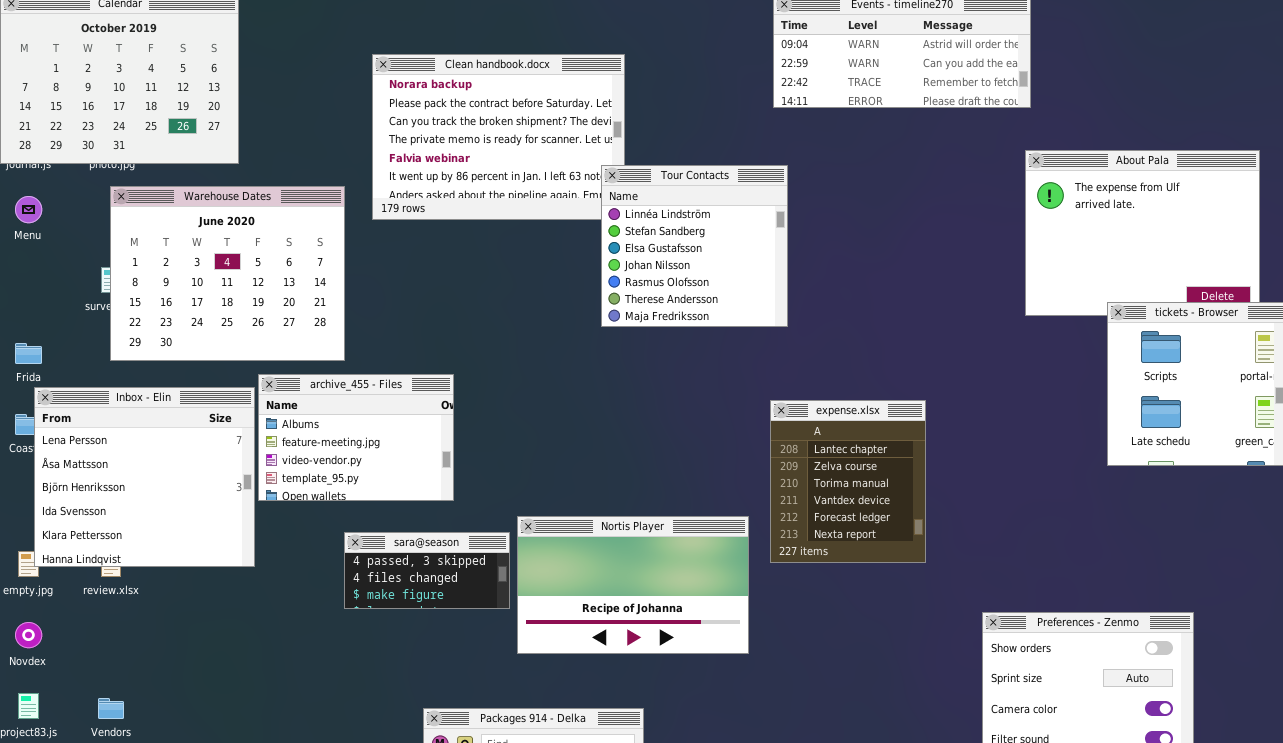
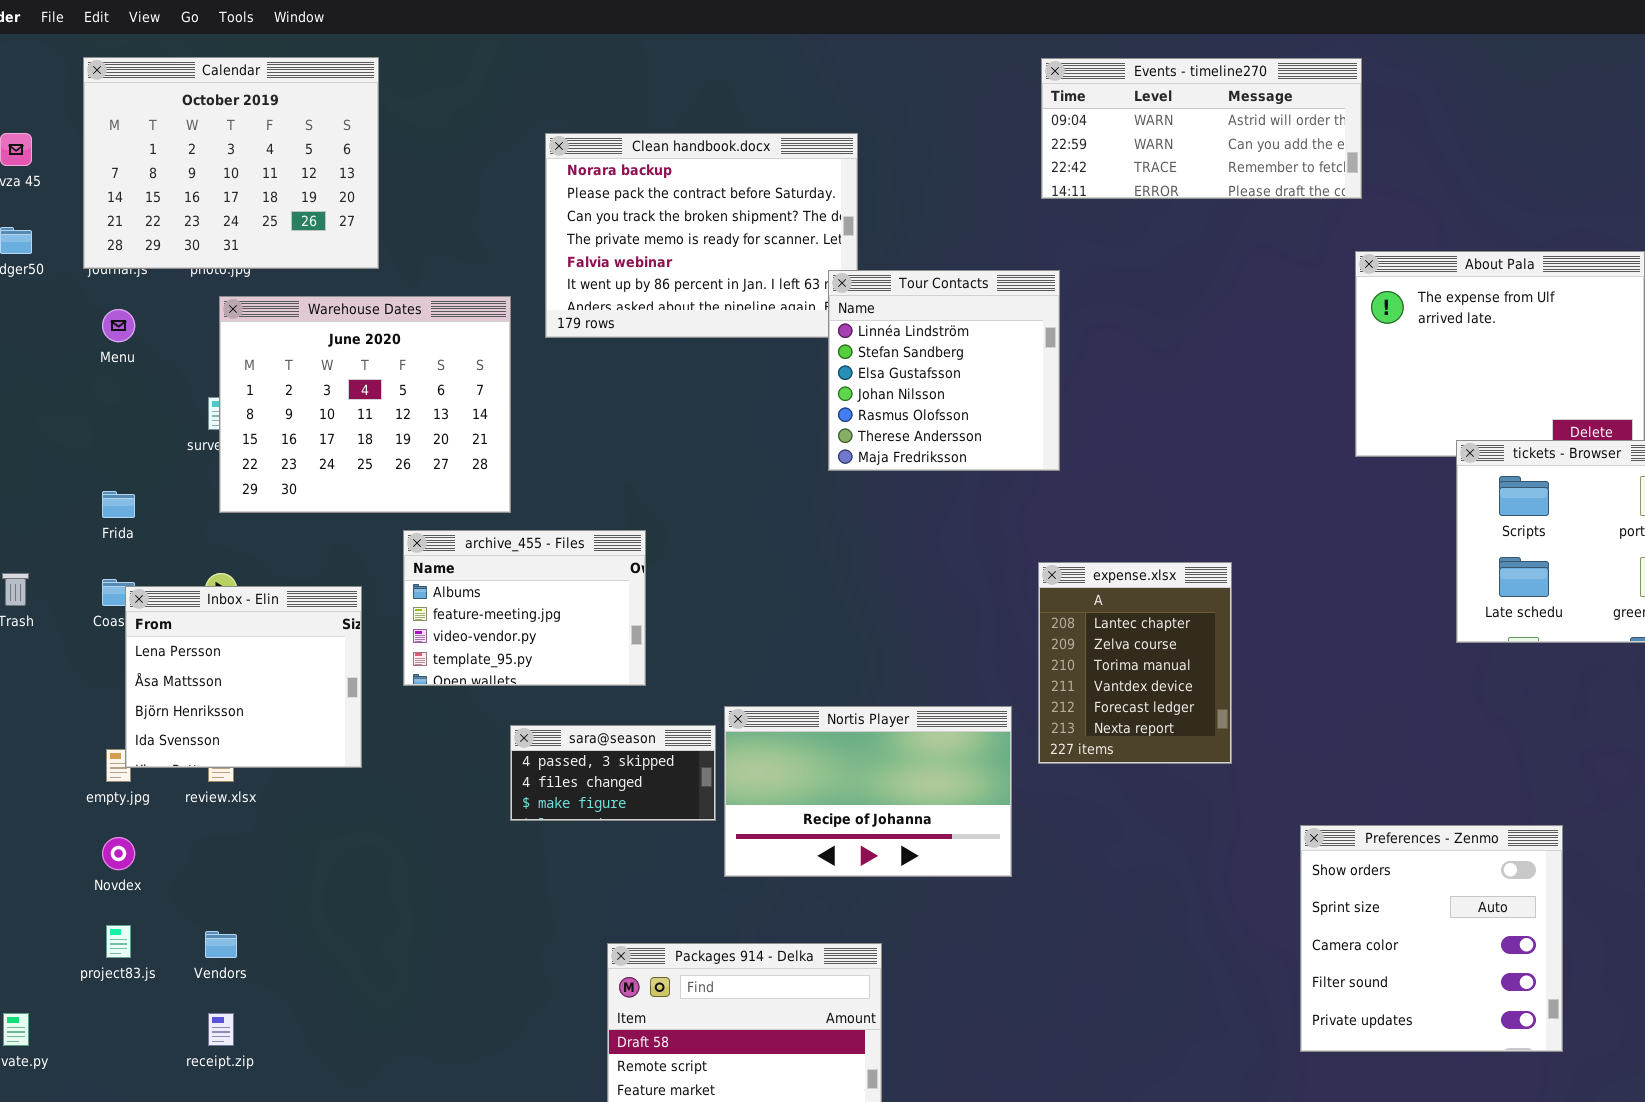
Inbox - Elin: [34,387,255,567] -> [125,586,362,768], resized

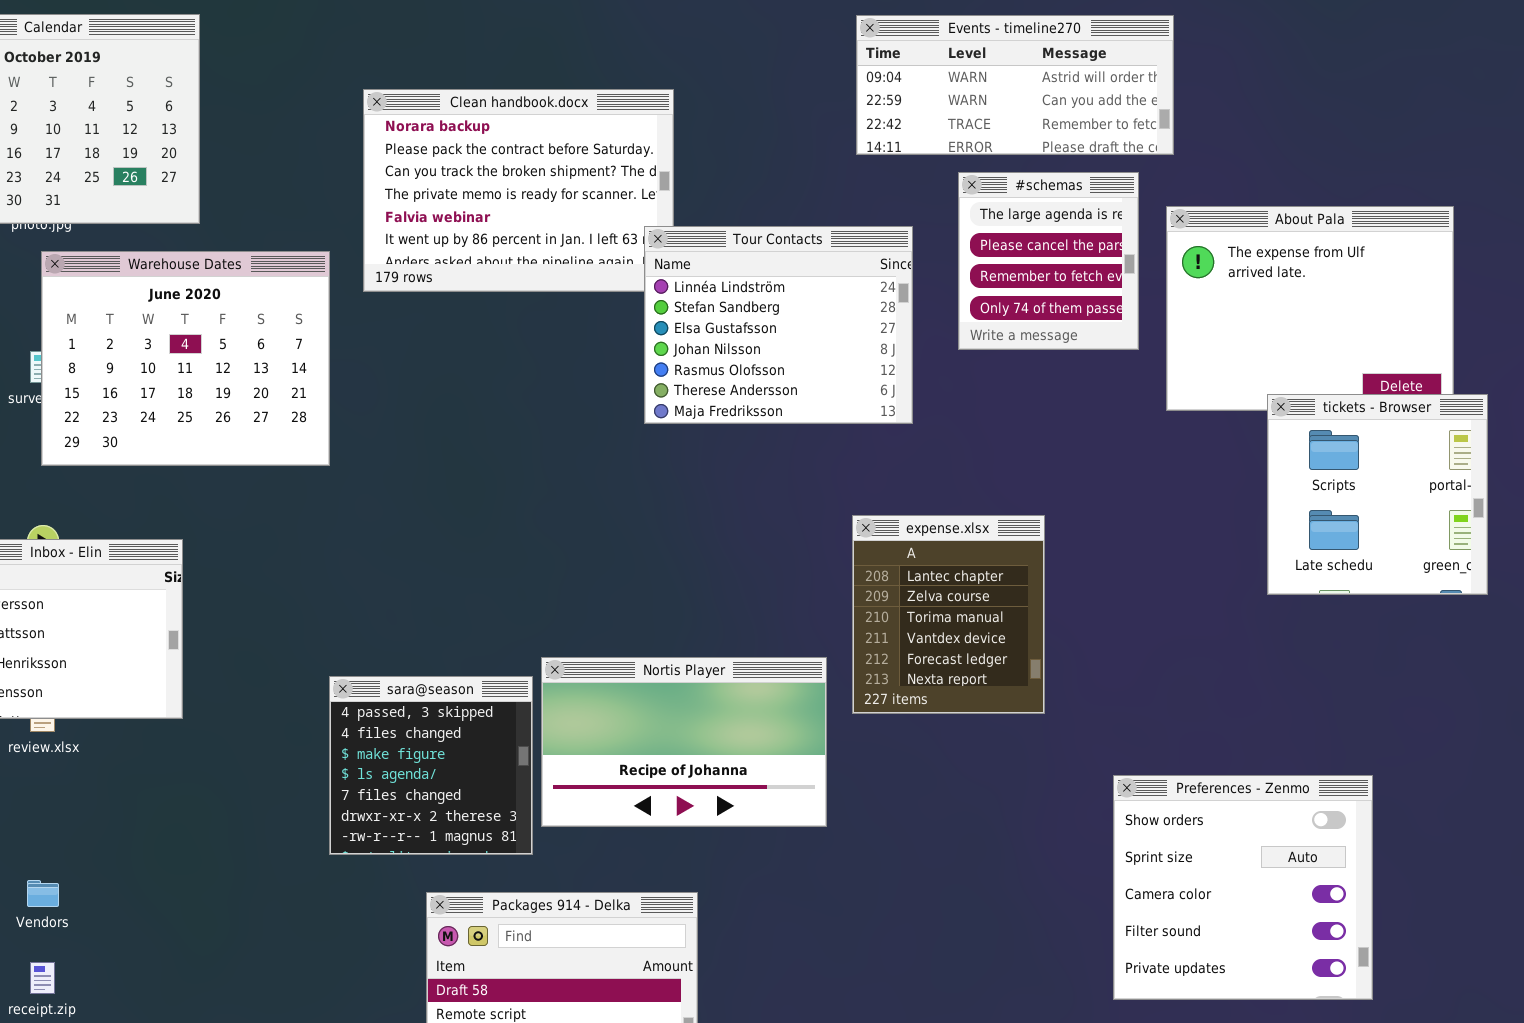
#schemas: none -> [958,172,1139,350], opened
Tour Contacts: [828,270,1060,471] -> [644,226,913,424], resized
archive_455 - Files: [403,530,646,686] -> none, closed
sara@season: [510,725,716,821] -> [329,676,533,855], resized

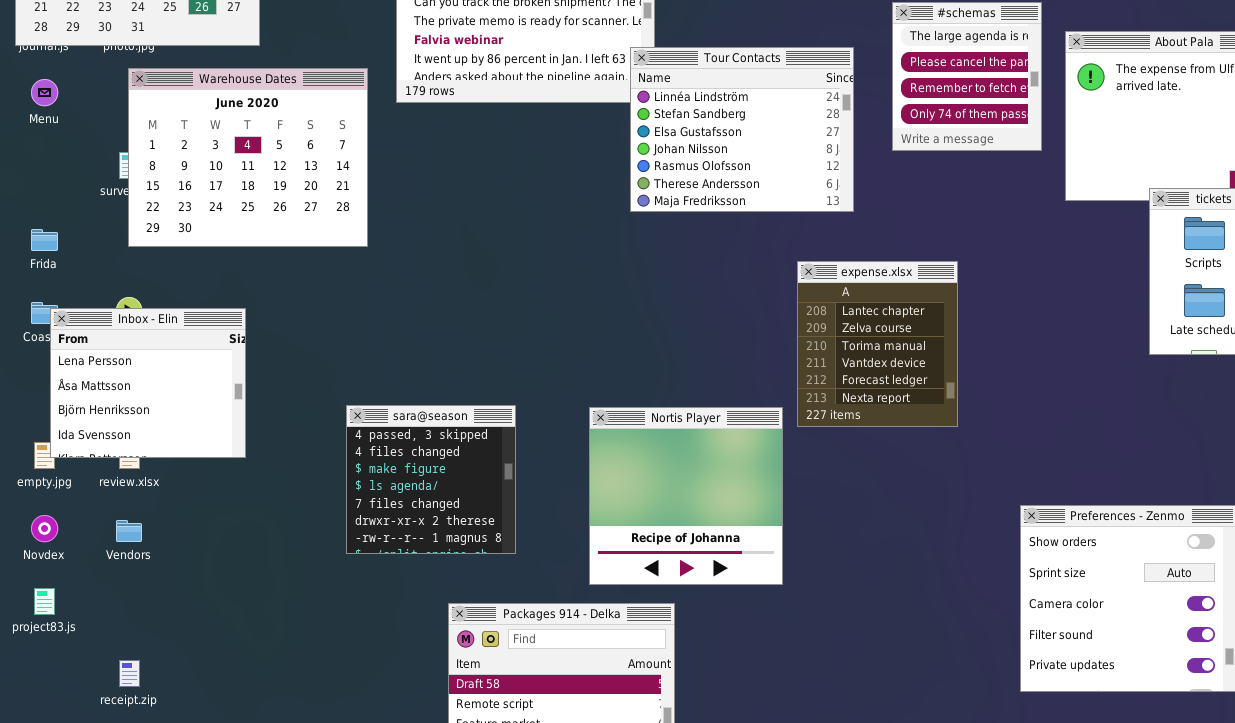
expense.xlsx: [852,515,1045,714] -> [797,261,958,427], moved
Nortis Player: [541,657,827,827] -> [589,407,783,585], resized
sara@season: [329,676,533,855] -> [346,405,516,554], moved
Vendors: [27,880,59,907] -> [116,520,142,542], moved

